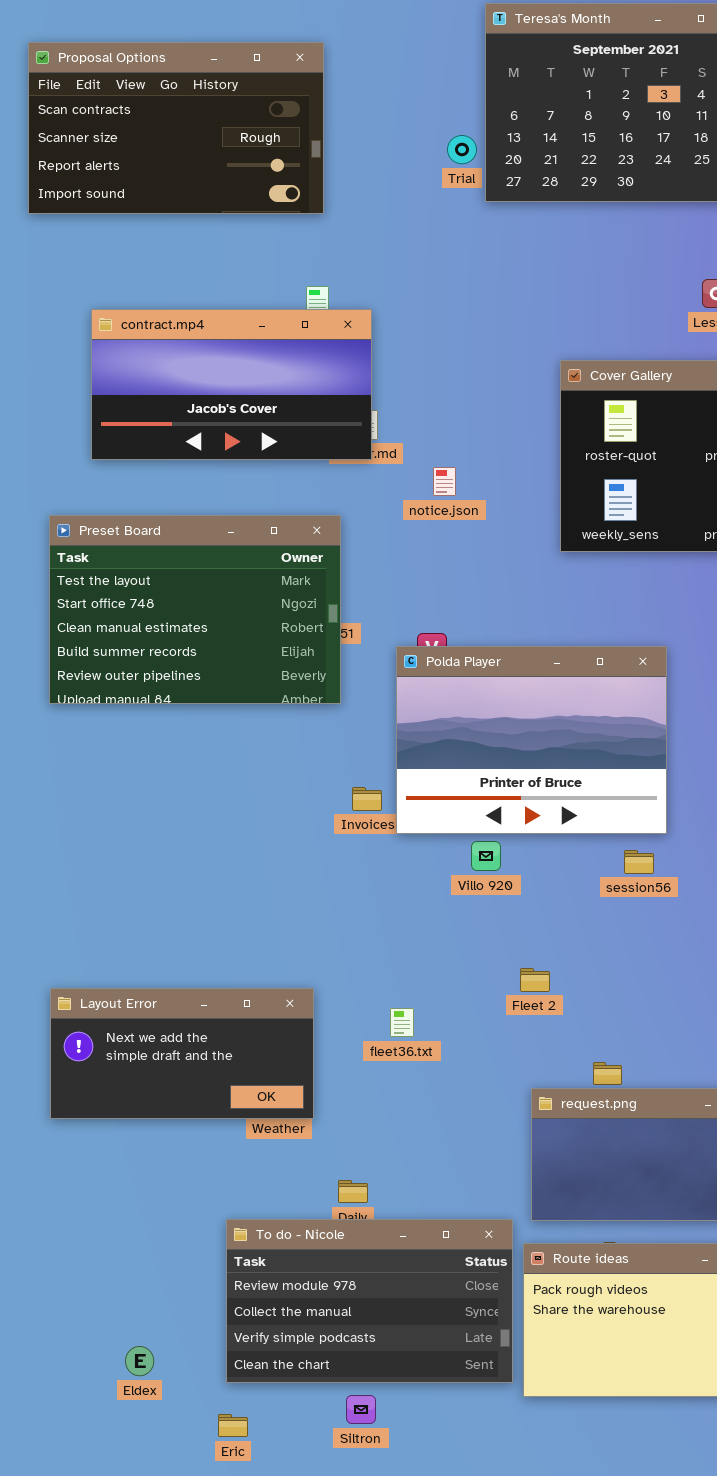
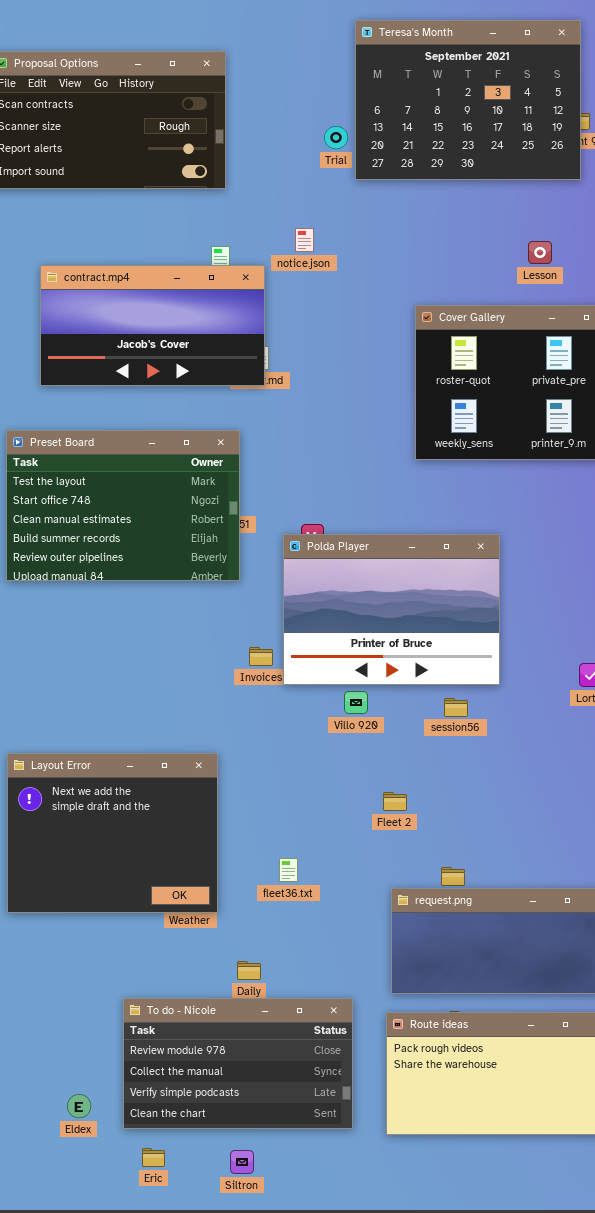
notice.json: [433,467,456,496] -> [295,228,314,252], moved
session56: [624,850,654,874] -> [444,698,468,717], moved
Layout Error: [50,988,314,1119] -> [7,753,218,913], resized
fleet36.txt: [390,1008,414,1037] -> [279,858,298,882], moved
To do - Nicole: [226,1219,513,1383] -> [123,998,353,1129], moved
Siltron: [346,1395,376,1424] -> [230,1150,254,1174], moved

